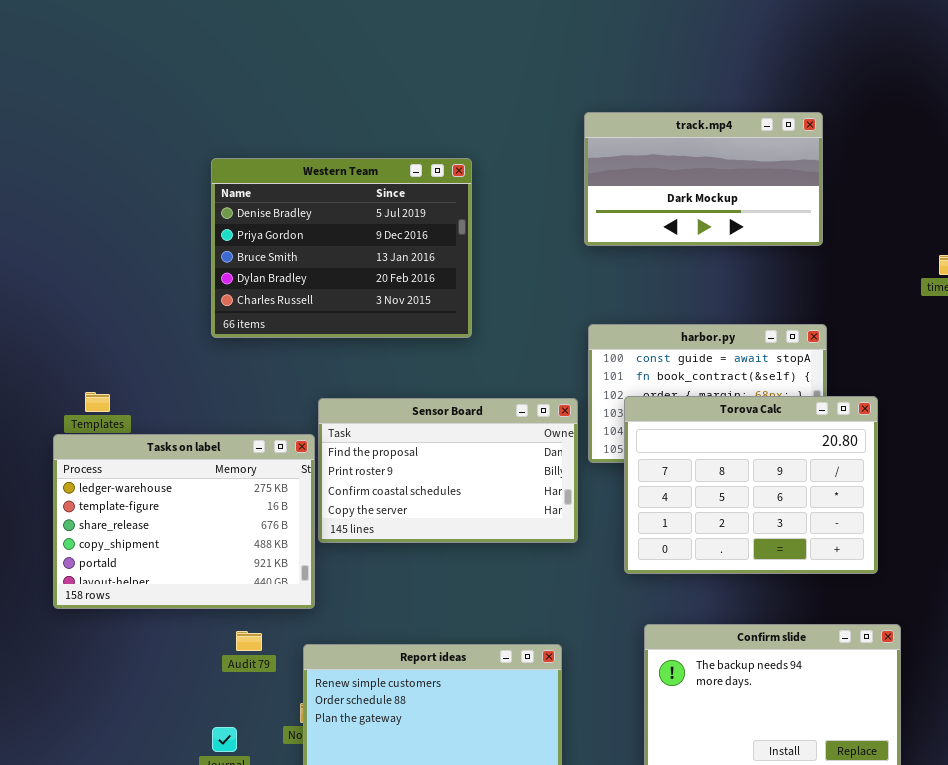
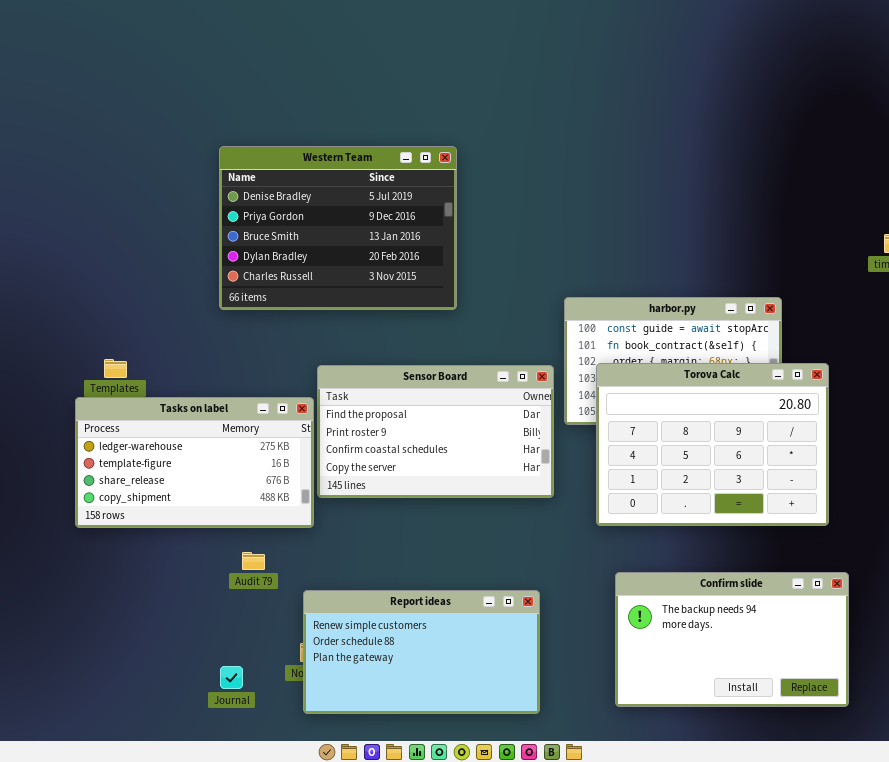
track.mp4: [584,112,823,246] -> none, closed
Tasks on label: [53,434,315,609] -> [75,397,314,528], resized
Audit 79: [236,631,262,651] -> [242,552,265,570], moved

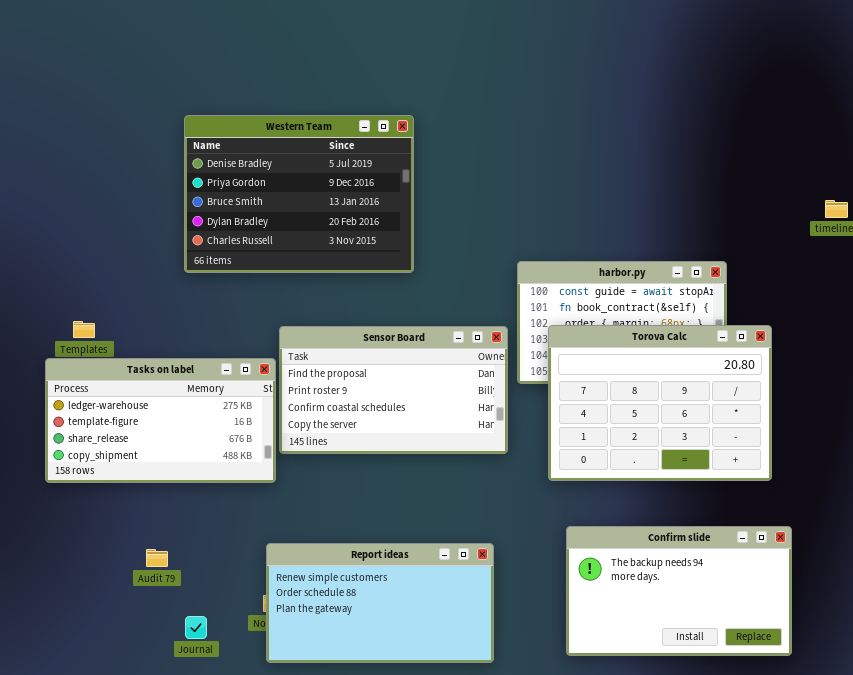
Audit 79: [242,552,265,570] -> [146,549,168,567], moved

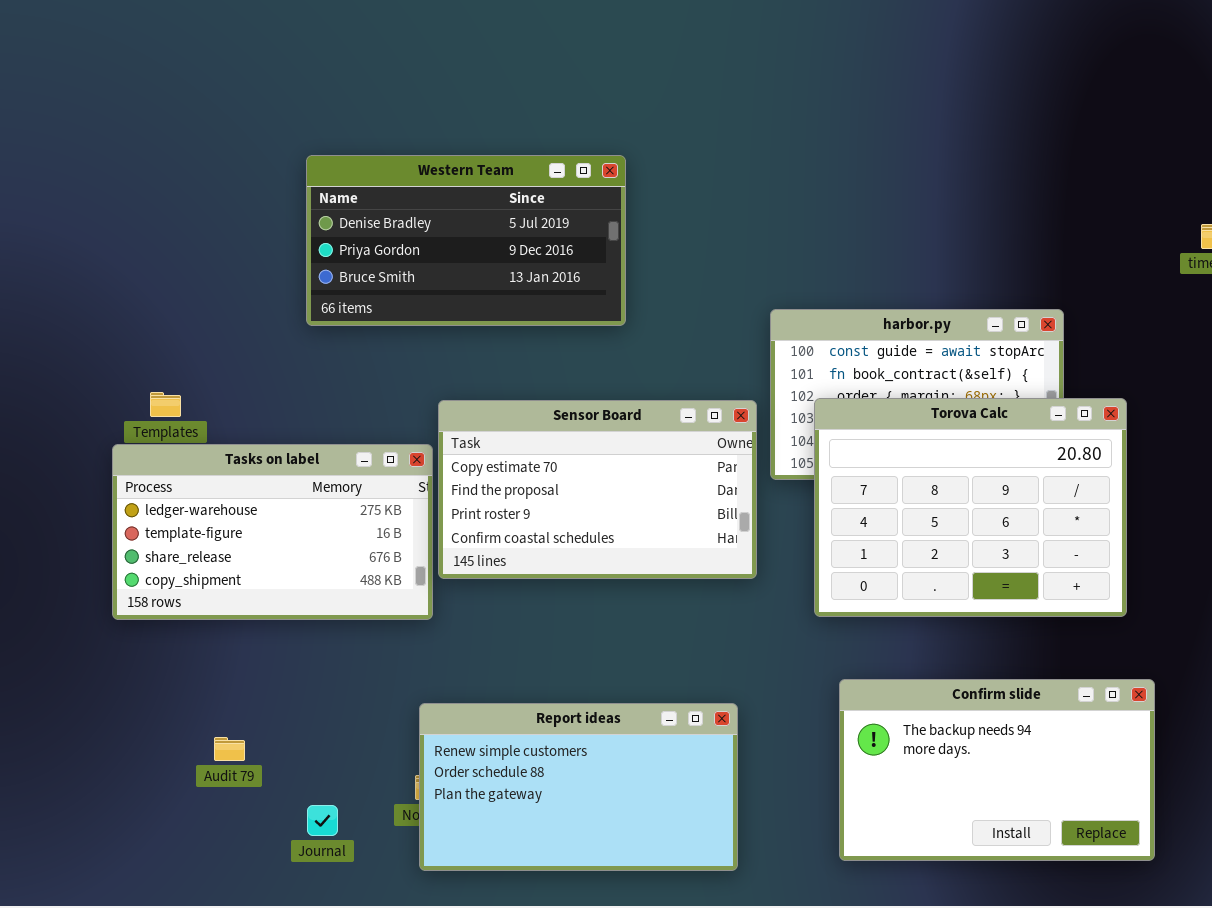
Western Team: [184,115,414,273] -> [306,155,626,326], resized
Sensor Board: [279,326,508,454] -> [438,400,757,579], scrolled up 1 row
Audit 79: [146,549,168,567] -> [214,737,245,761], moved

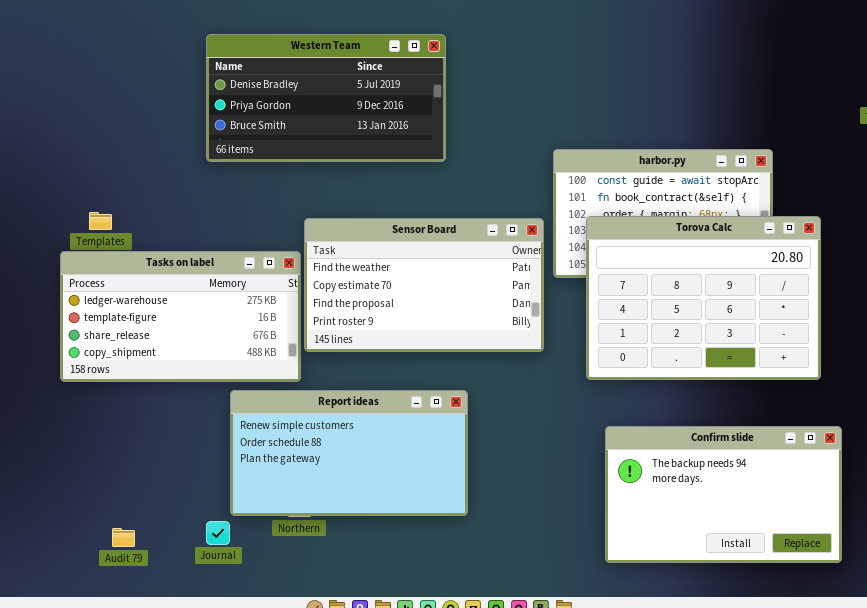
Sensor Board: [438,400,757,579] -> [304,218,544,352], scrolled up 1 row
Report ideas: [419,703,738,871] -> [230,390,468,516], moved
Audit 79: [214,737,245,761] -> [112,528,135,547], moved

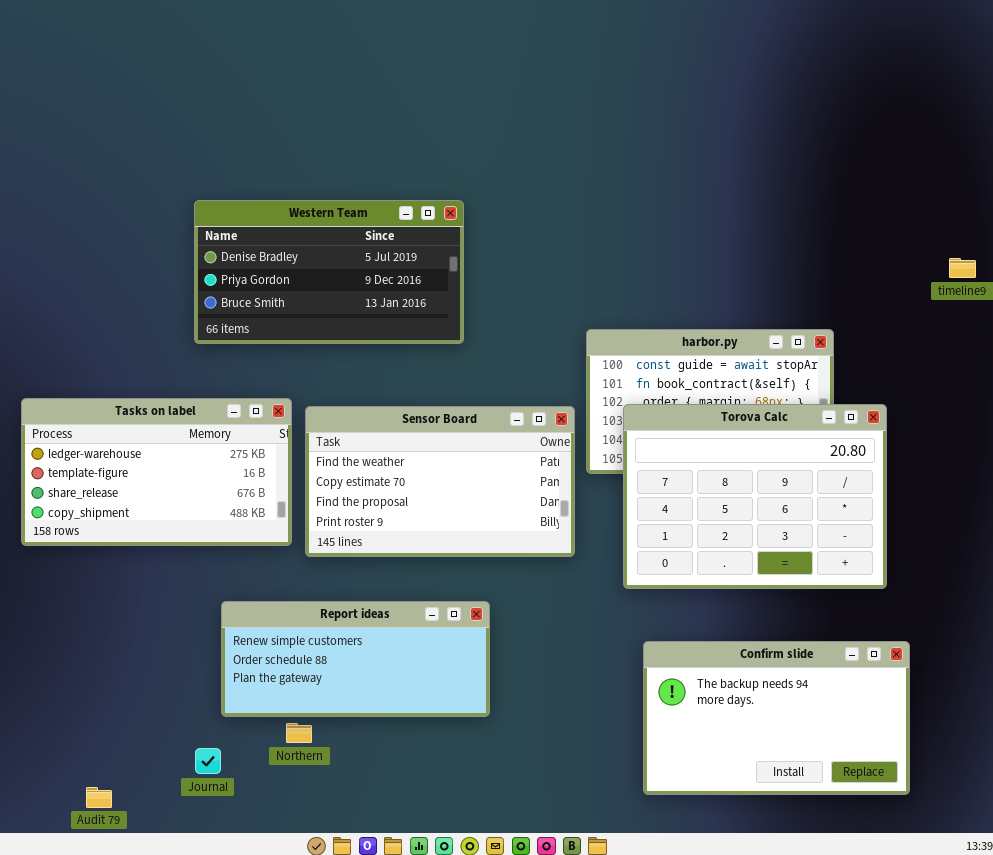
Tasks on label: [60,251,301,382] -> [21,398,292,546], moved
Report ideas: [230,390,468,516] -> [221,601,490,717], resized
Audit 79: [112,528,135,547] -> [86,787,112,808], moved

